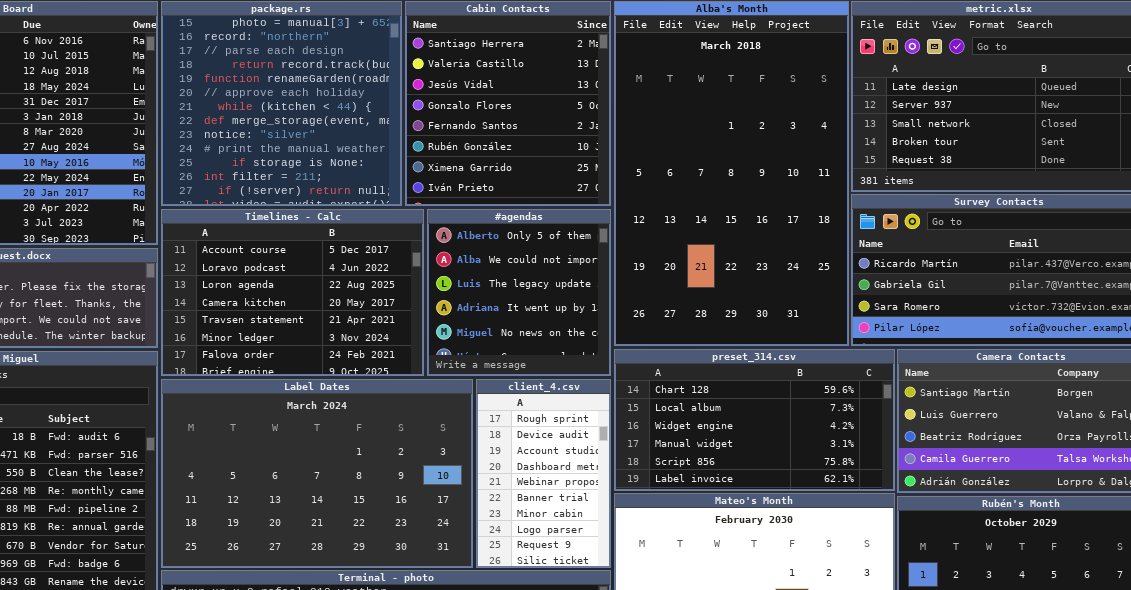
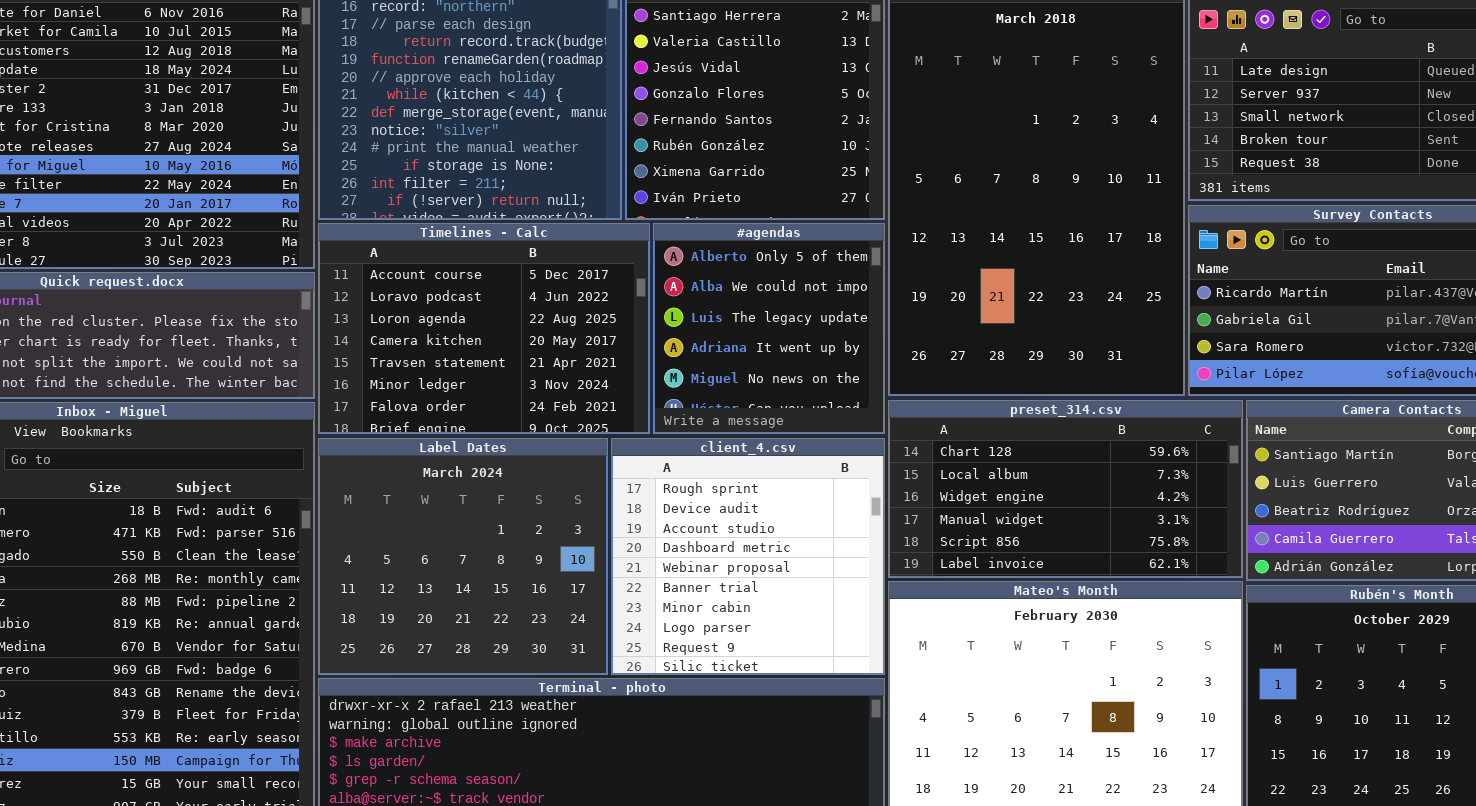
Label Dates: [161,379,473,568] -> [318,438,608,675], resized
client_4.csv: [476,379,611,568] -> [611,438,885,675], resized

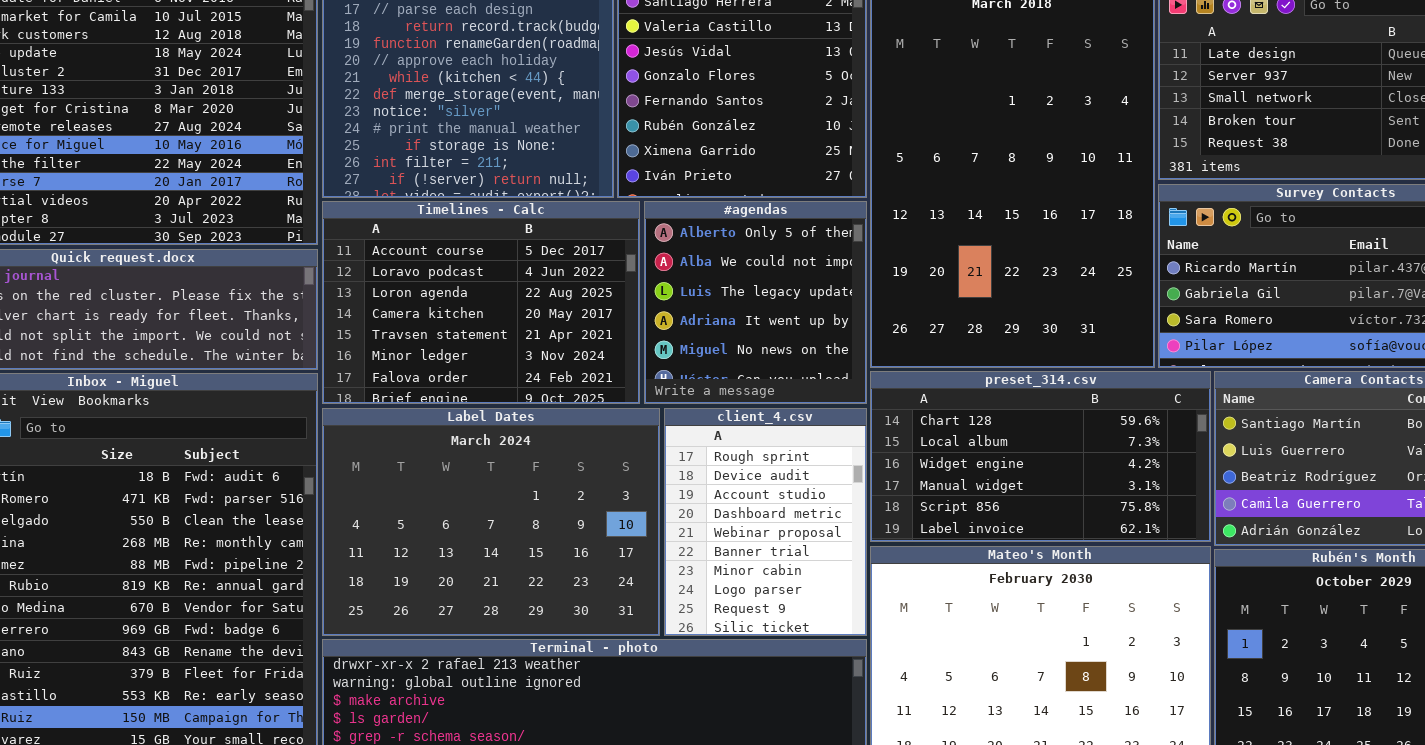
Label Dates: [318,438,608,675] -> [322,408,660,636], resized
client_4.csv: [611,438,885,675] -> [664,408,867,636], resized

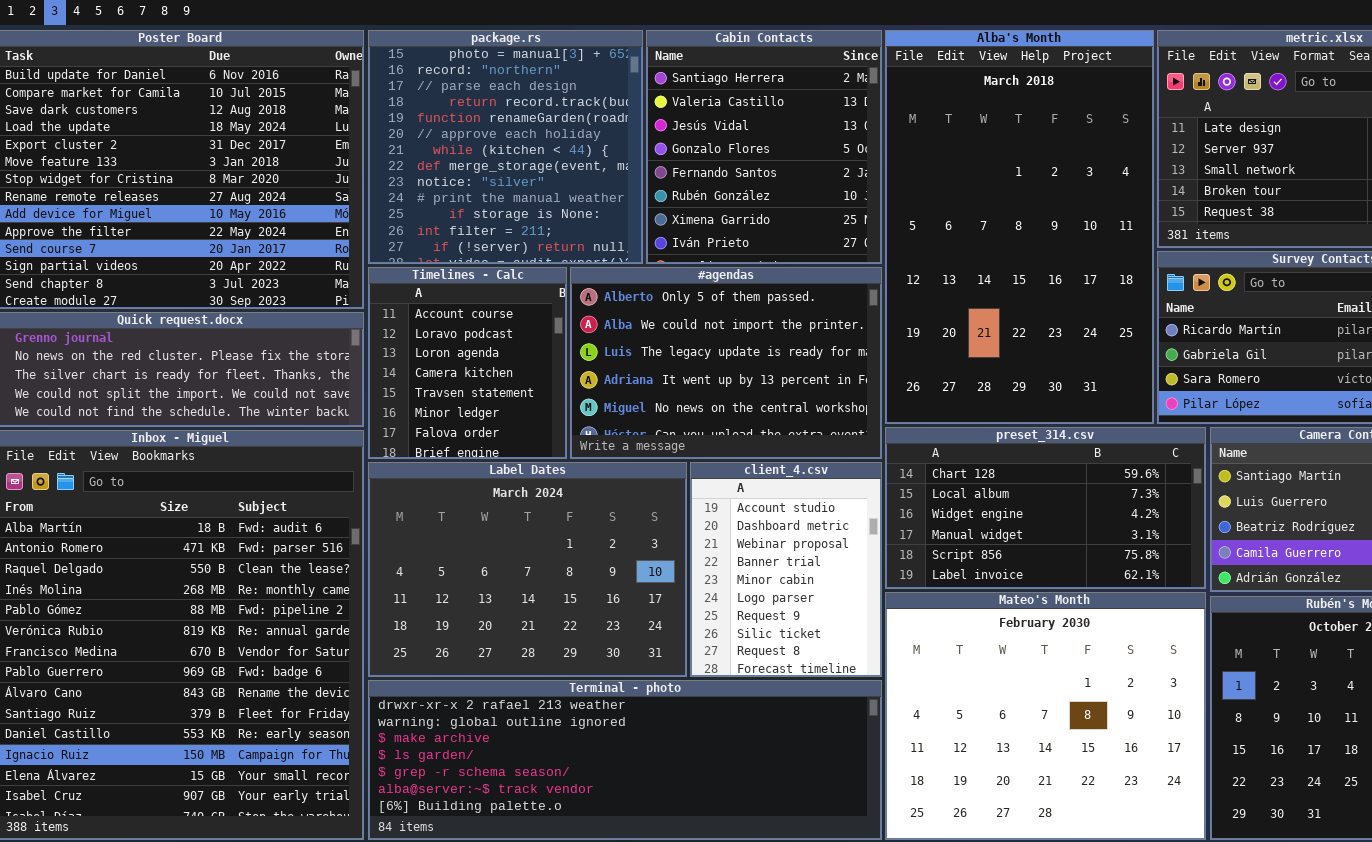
Timelines - Calc: [322,201,640,404] -> [368,267,567,459], resized
#agendas: [644,201,867,404] -> [570,267,882,459], resized
client_4.csv: [664,408,867,636] -> [690,462,882,677], scrolled down 2 rows

